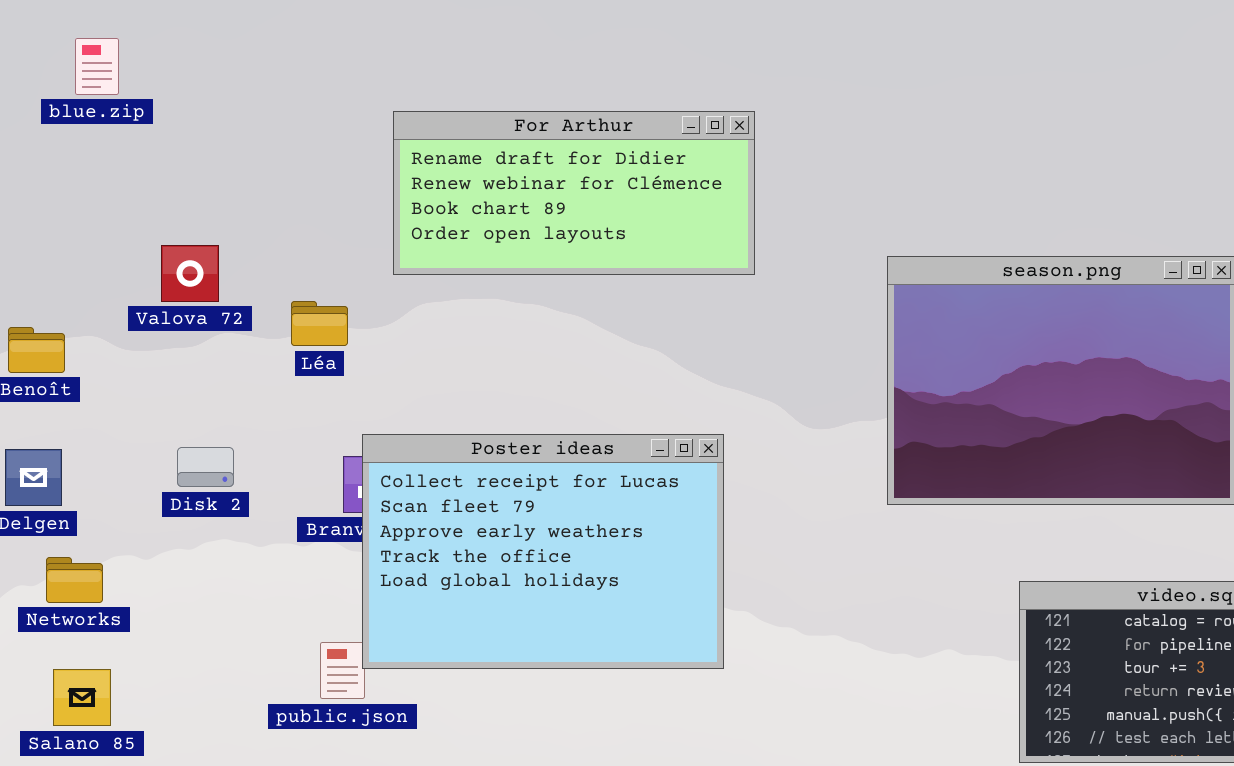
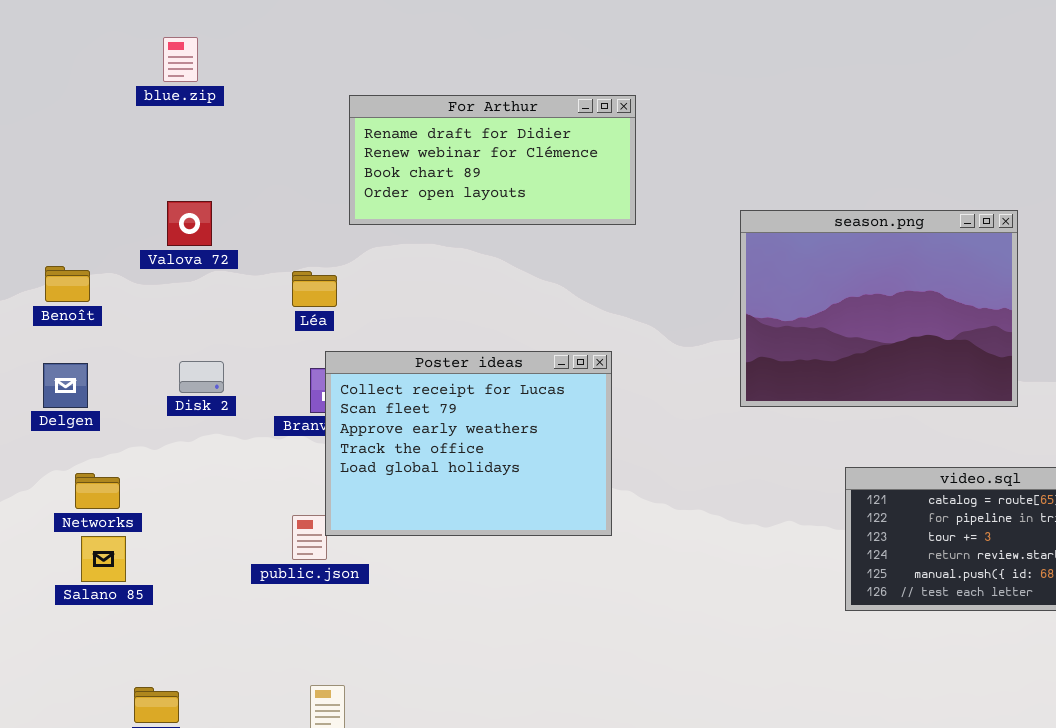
blue.zip: [75,38,119,95] -> [163,37,198,82], moved
Léa: [291,301,348,346] -> [292,271,337,307], moved
Networks: [46,557,103,603] -> [75,473,120,509], moved

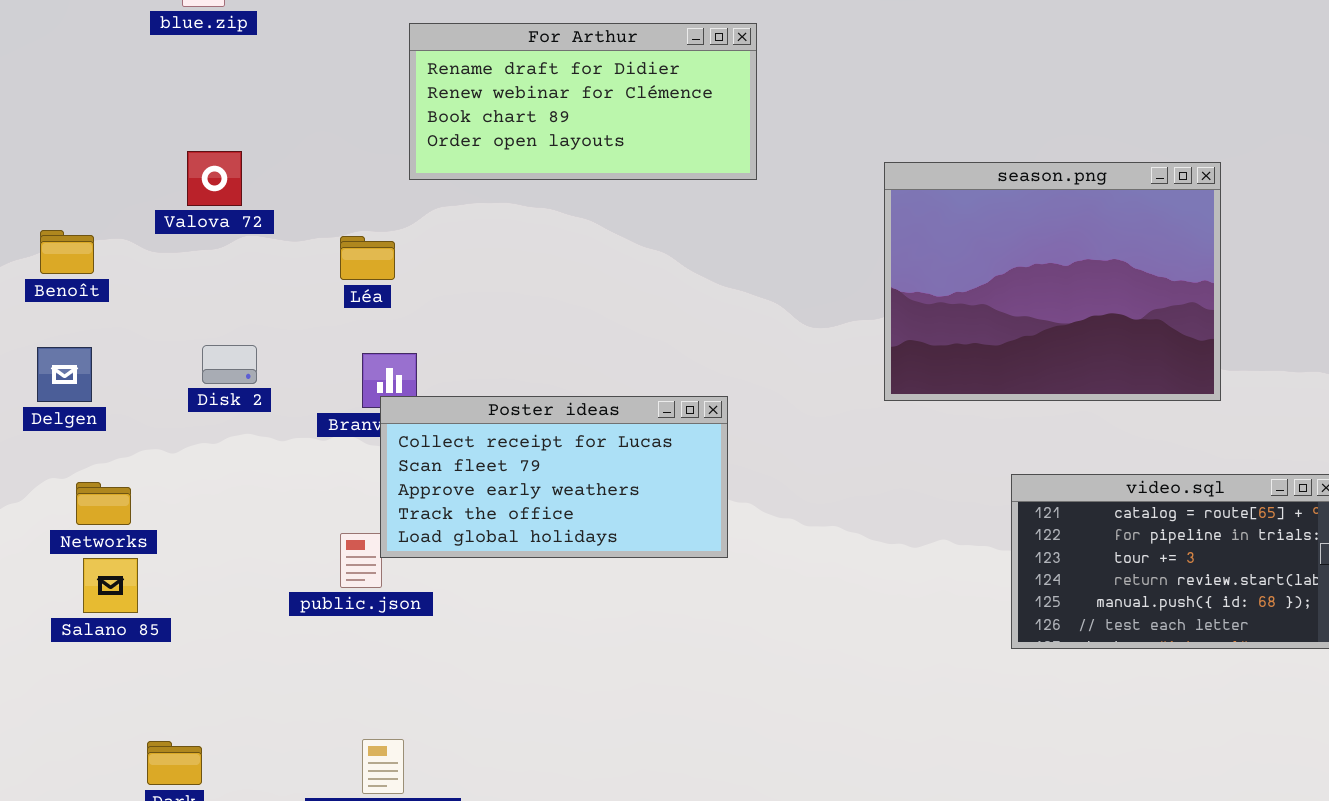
Poster ideas: [325,351,612,536] -> [380,396,728,558], resized

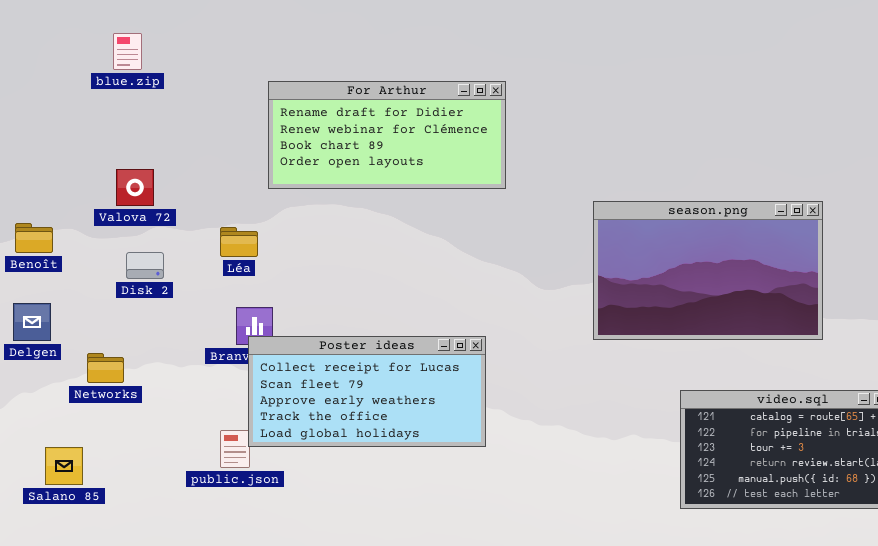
season.png: [884,162,1221,401] -> [593,201,823,340], resized
Disk 2: [202,345,257,384] -> [126,252,164,279], moved
Networks: [76,482,131,525] -> [87,353,124,383], moved

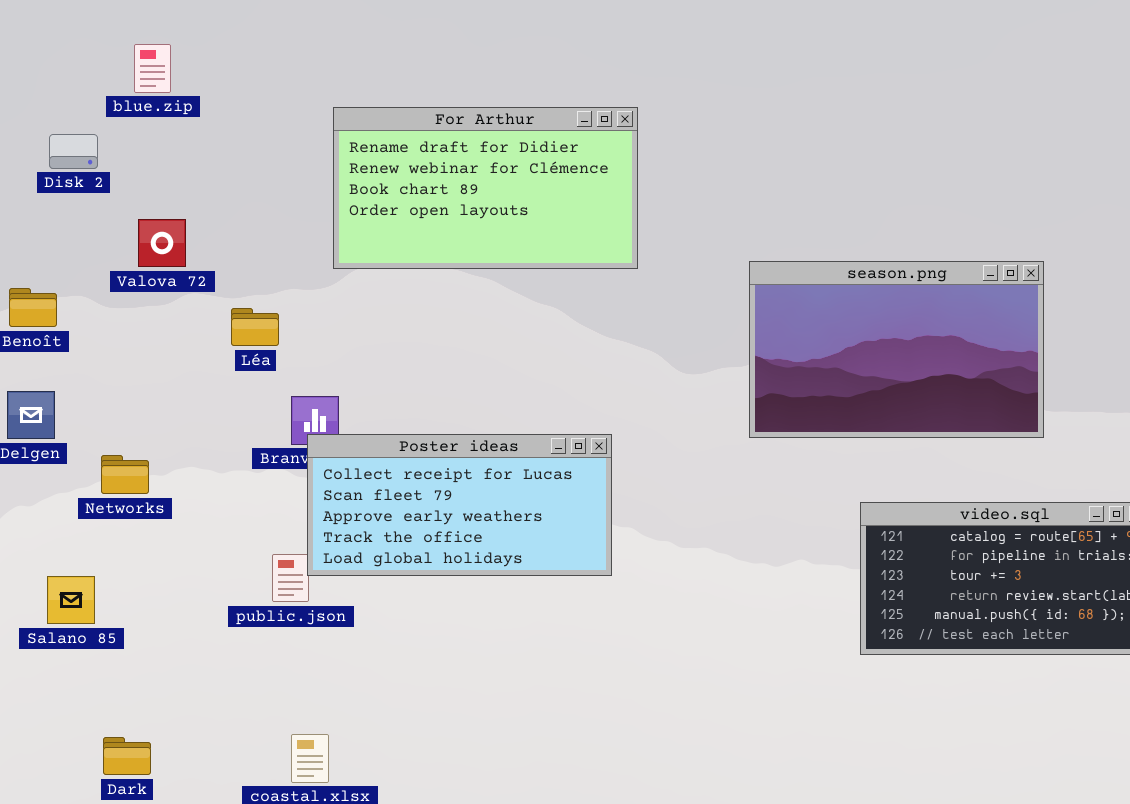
For Arthur: [268,81,506,189] -> [333,107,638,269], resized
Léa: [220,227,258,257] -> [231,308,279,346], moved
Disk 2: [126,252,164,279] -> [49,134,98,169], moved

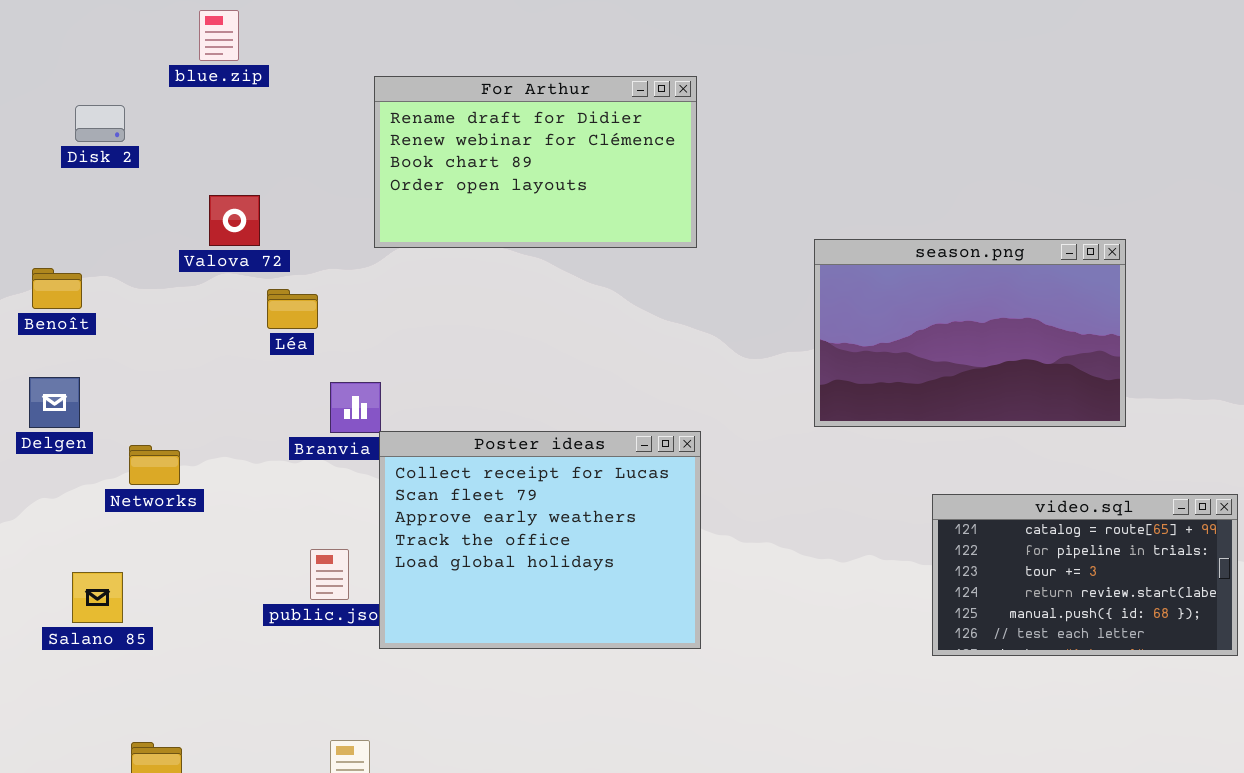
blue.zip: [134,44,171,93] -> [199,10,239,61], moved
Valova 72: [138,219,186,267] -> [209,195,260,246], moved
Poster ideas: [307,434,612,576] -> [379,431,701,649], moved, resized

